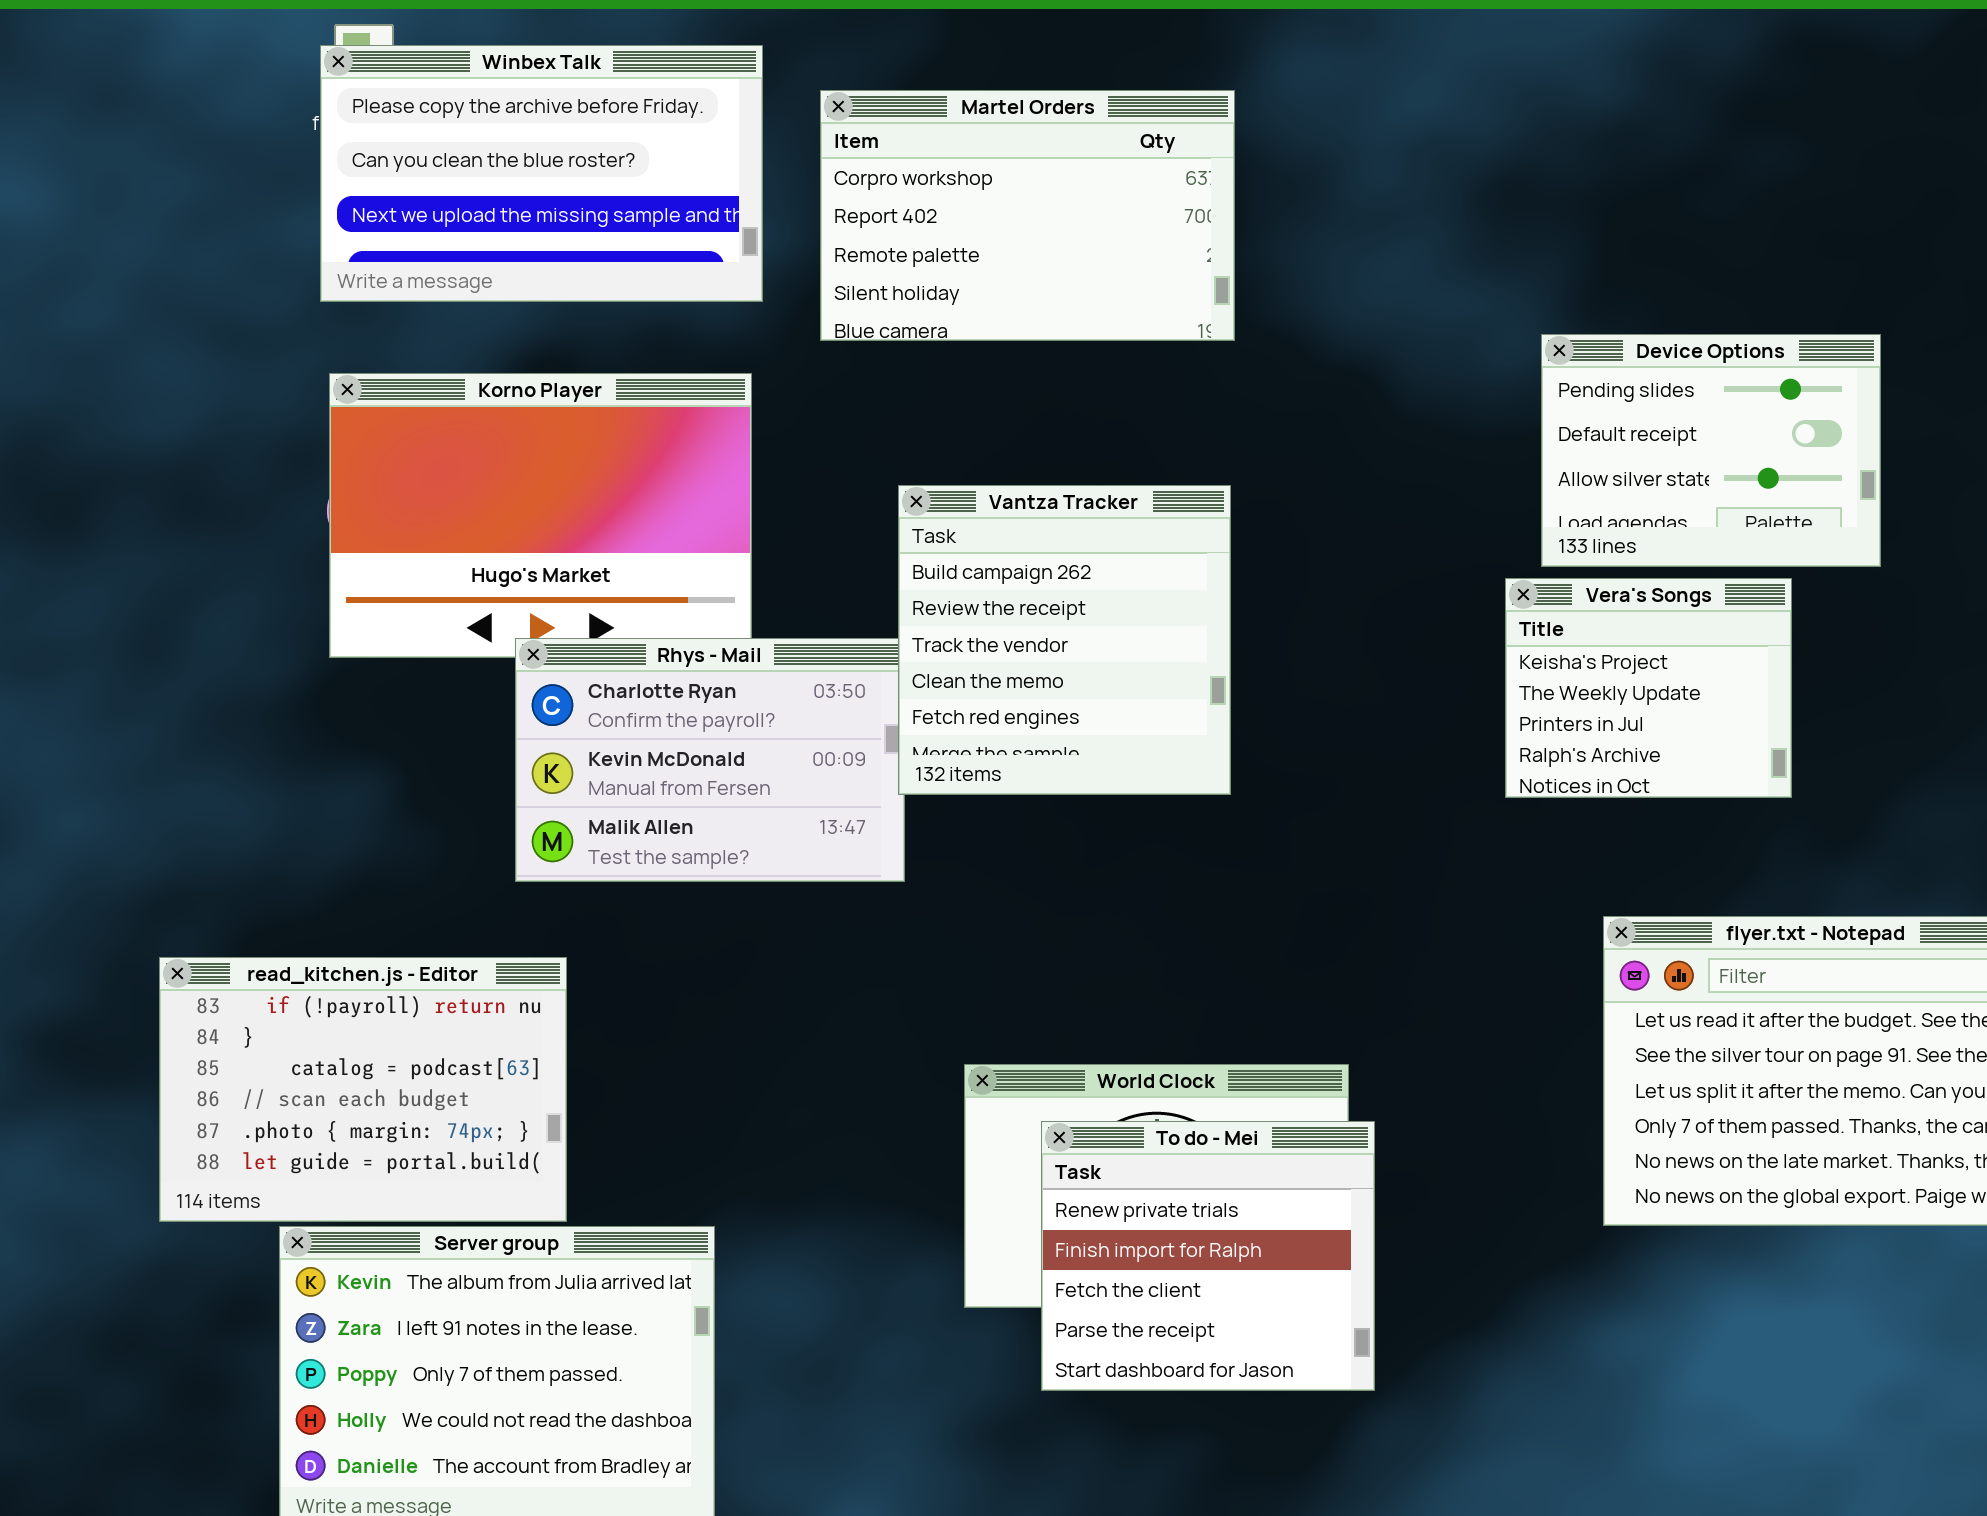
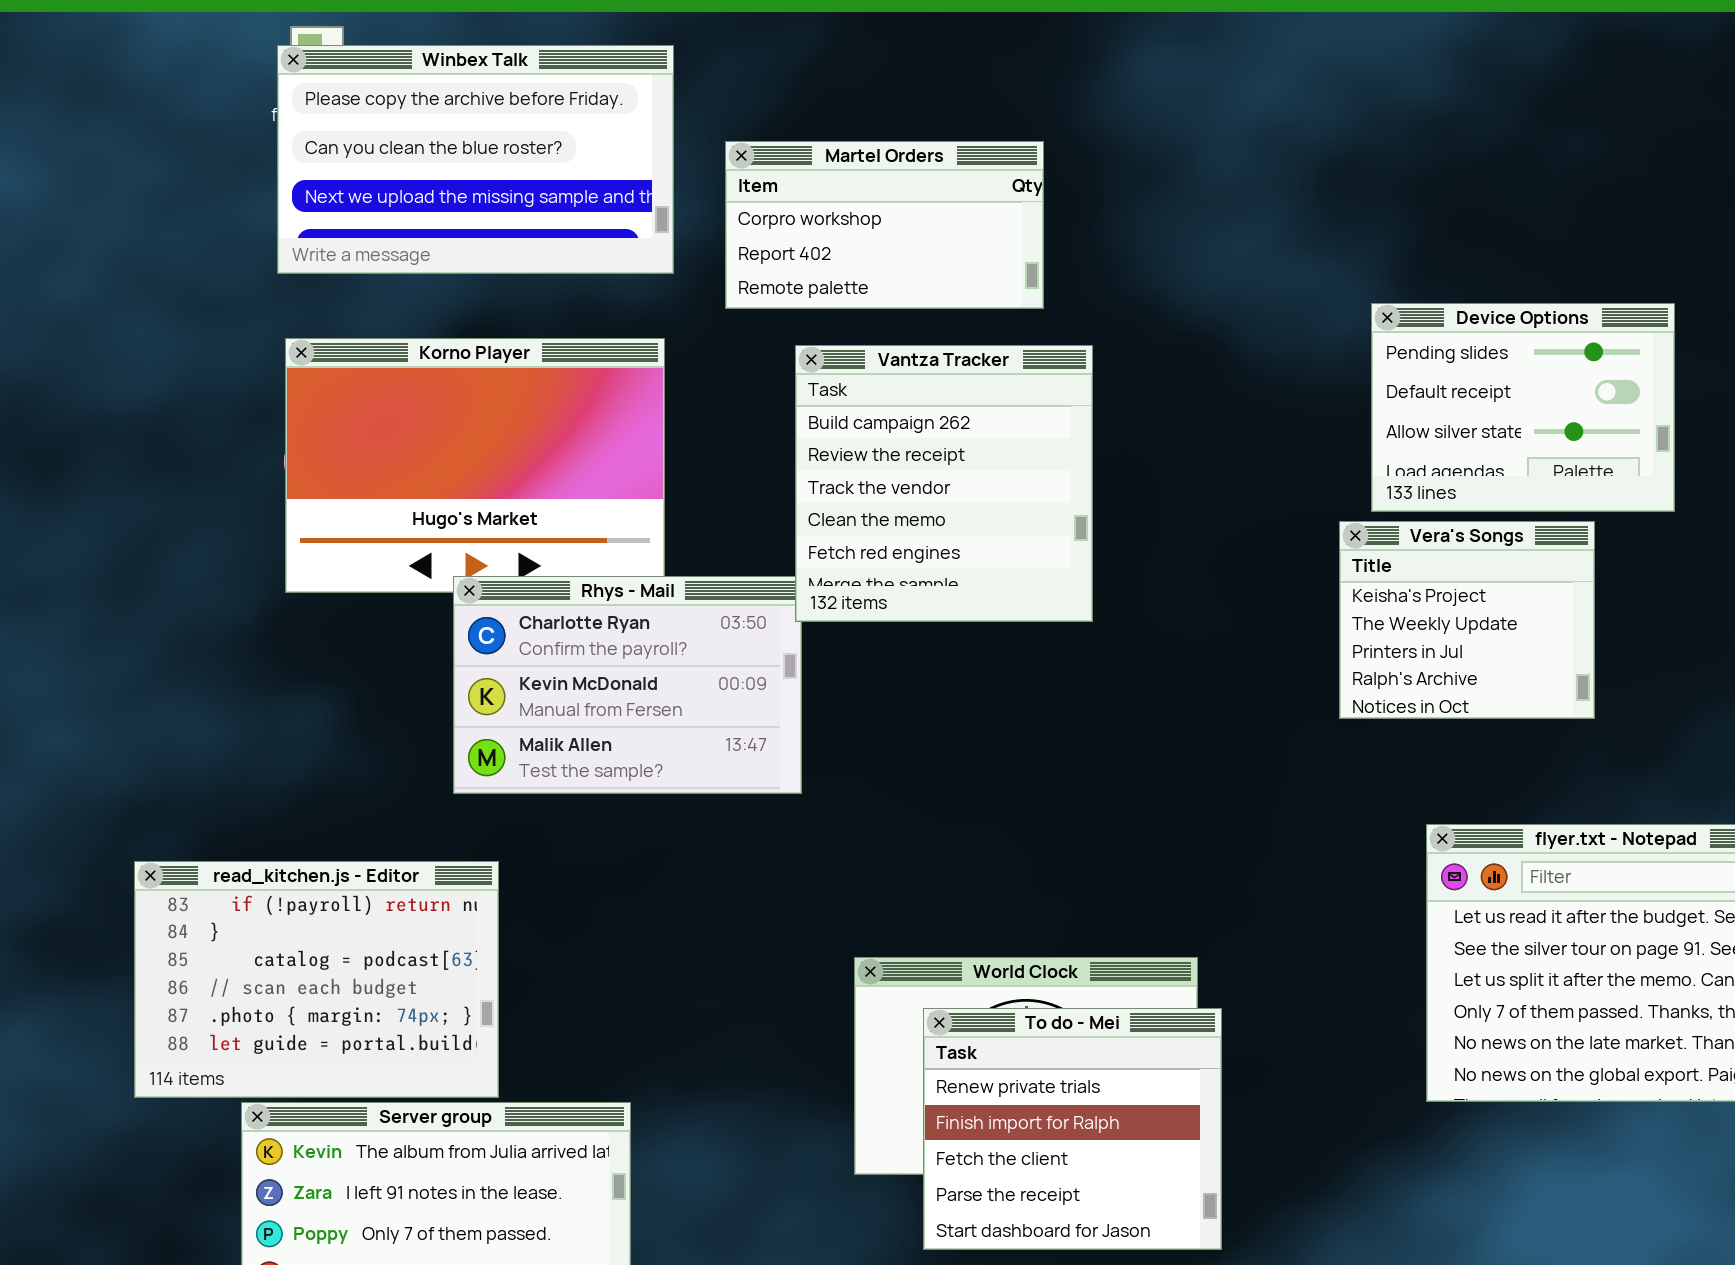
Martel Orders: [820,90,1235,341] -> [725,141,1044,309], resized
Vantza Tracker: [898,485,1231,795] -> [795,345,1093,622], moved

